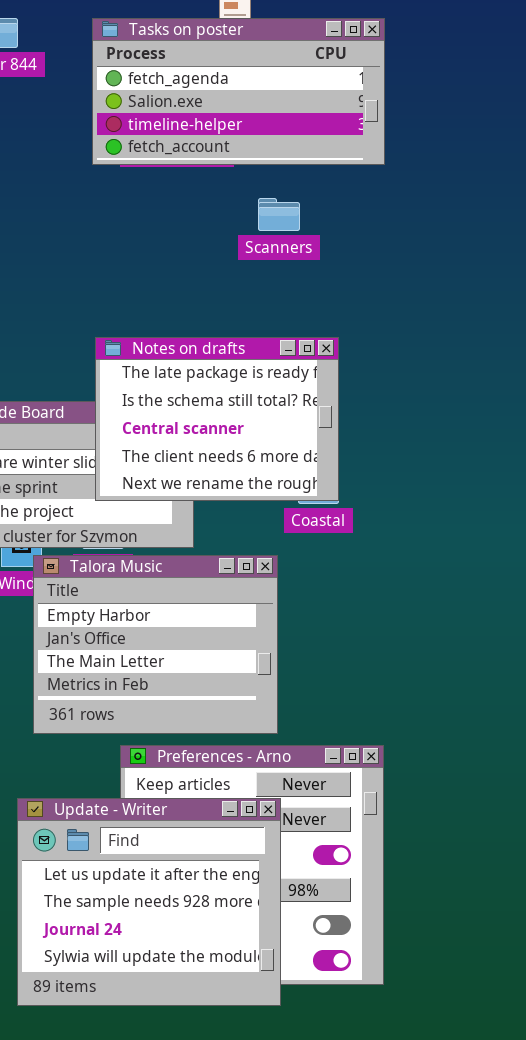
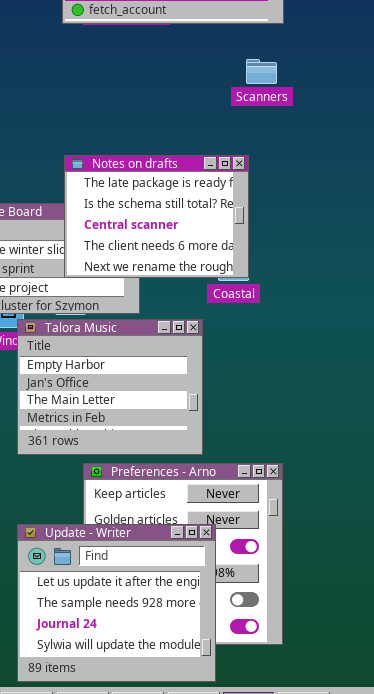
Scanners: [258,198,300,231] -> [246,59,277,84], moved
Update - Writer: [17,798,281,1006] -> [17,524,216,682], moved

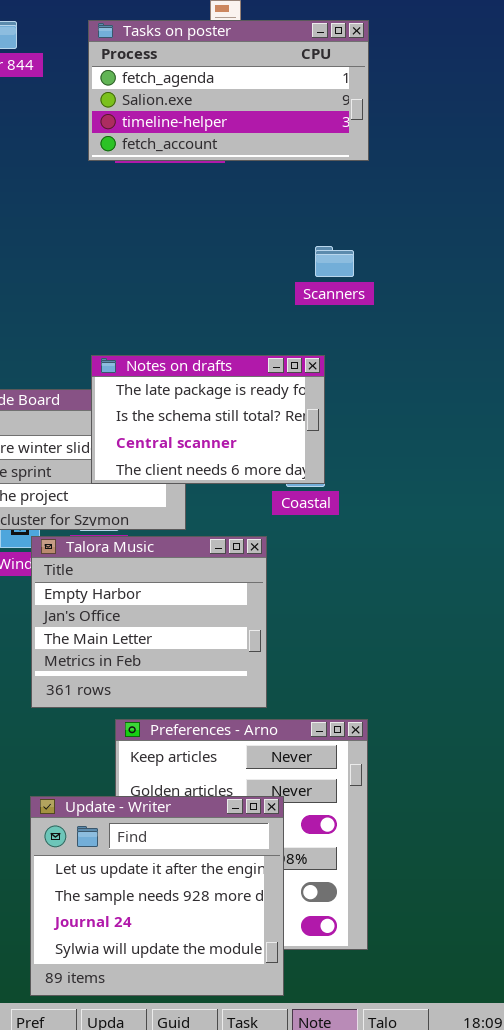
Scanners: [246,59,277,84] -> [315,246,354,277], moved
Notes on drafts: [64,155,249,278] -> [91,355,325,484], resized

